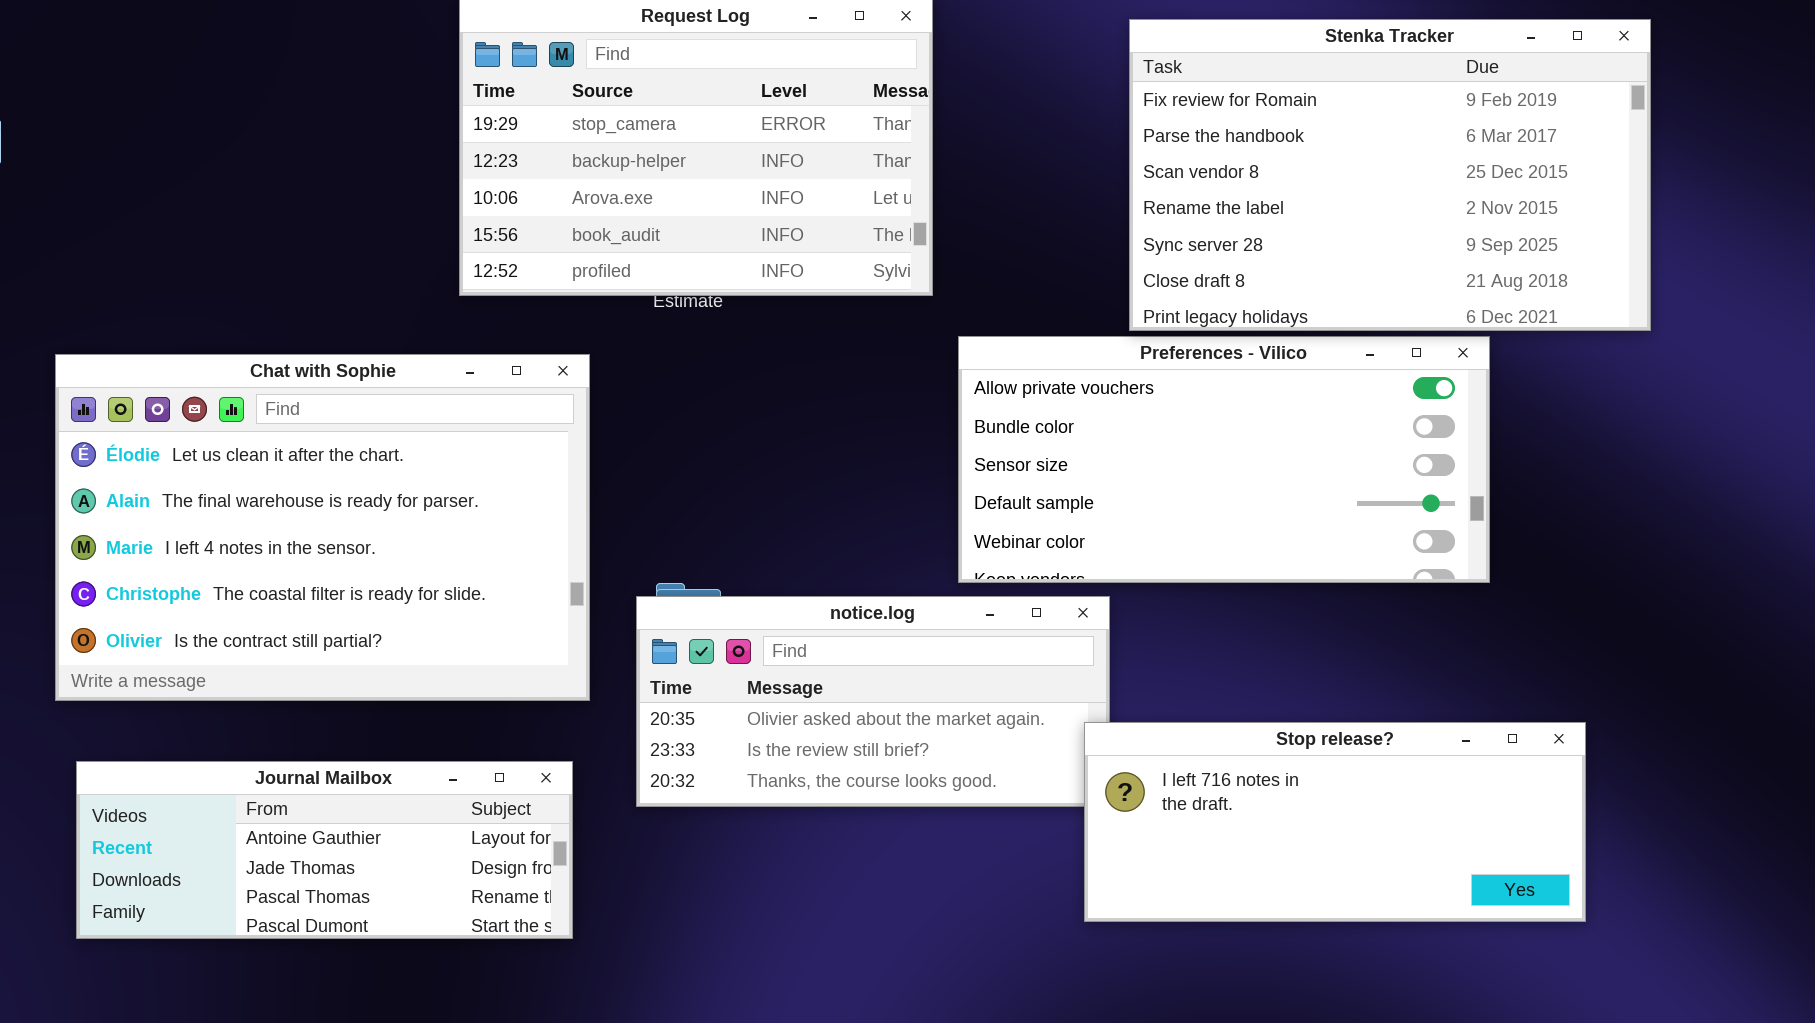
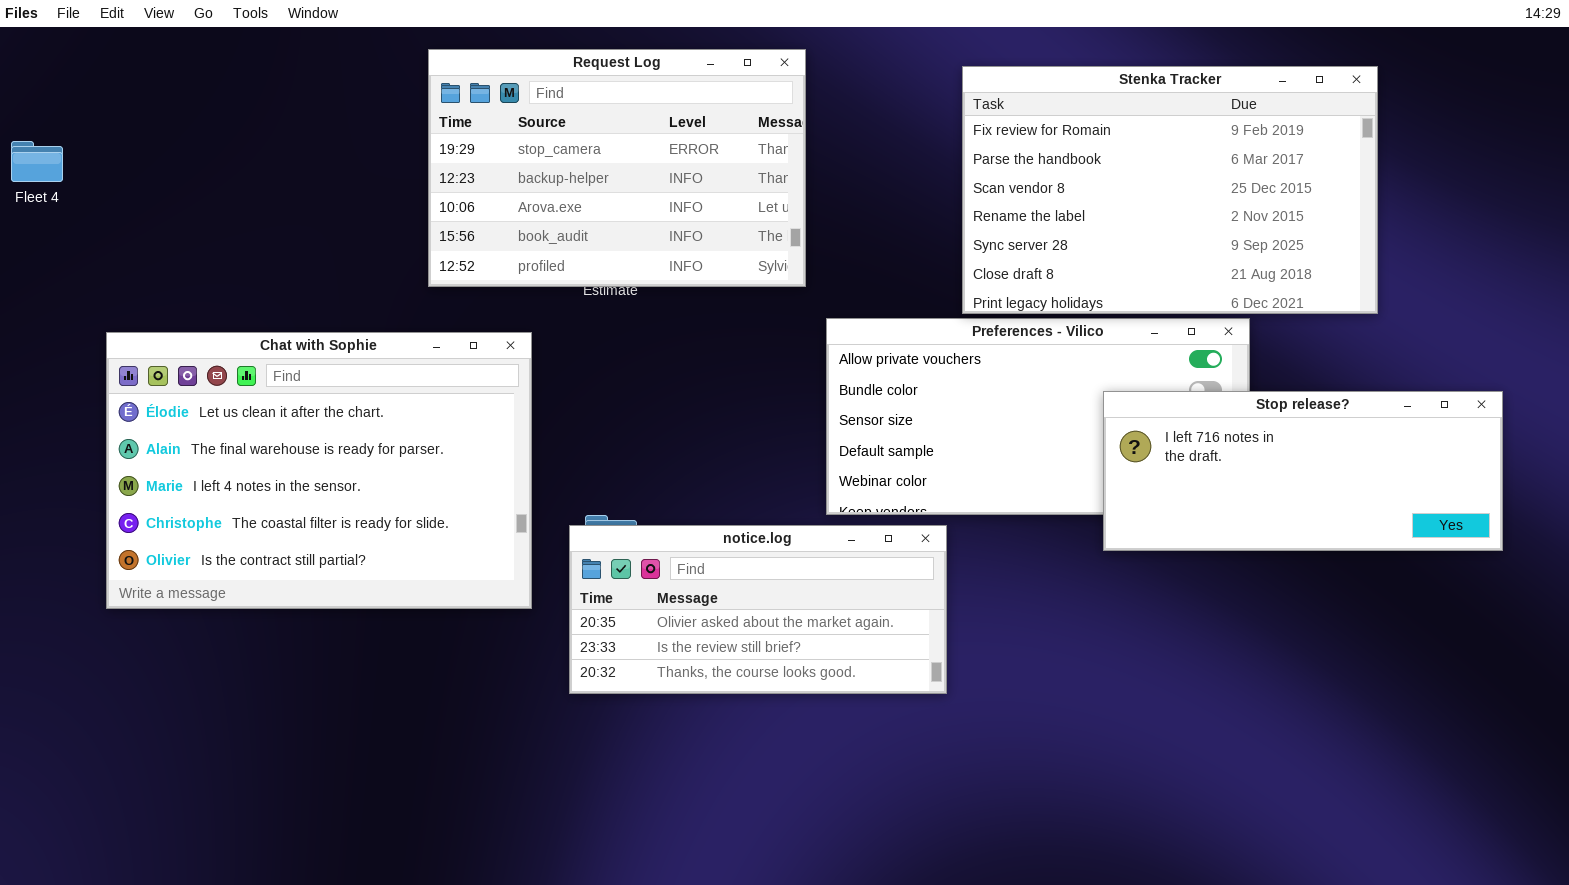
Stop release?: [1084,722,1586,922] -> [1103,391,1503,551], moved
Journal Mailbox: [76,761,573,939] -> none, closed

